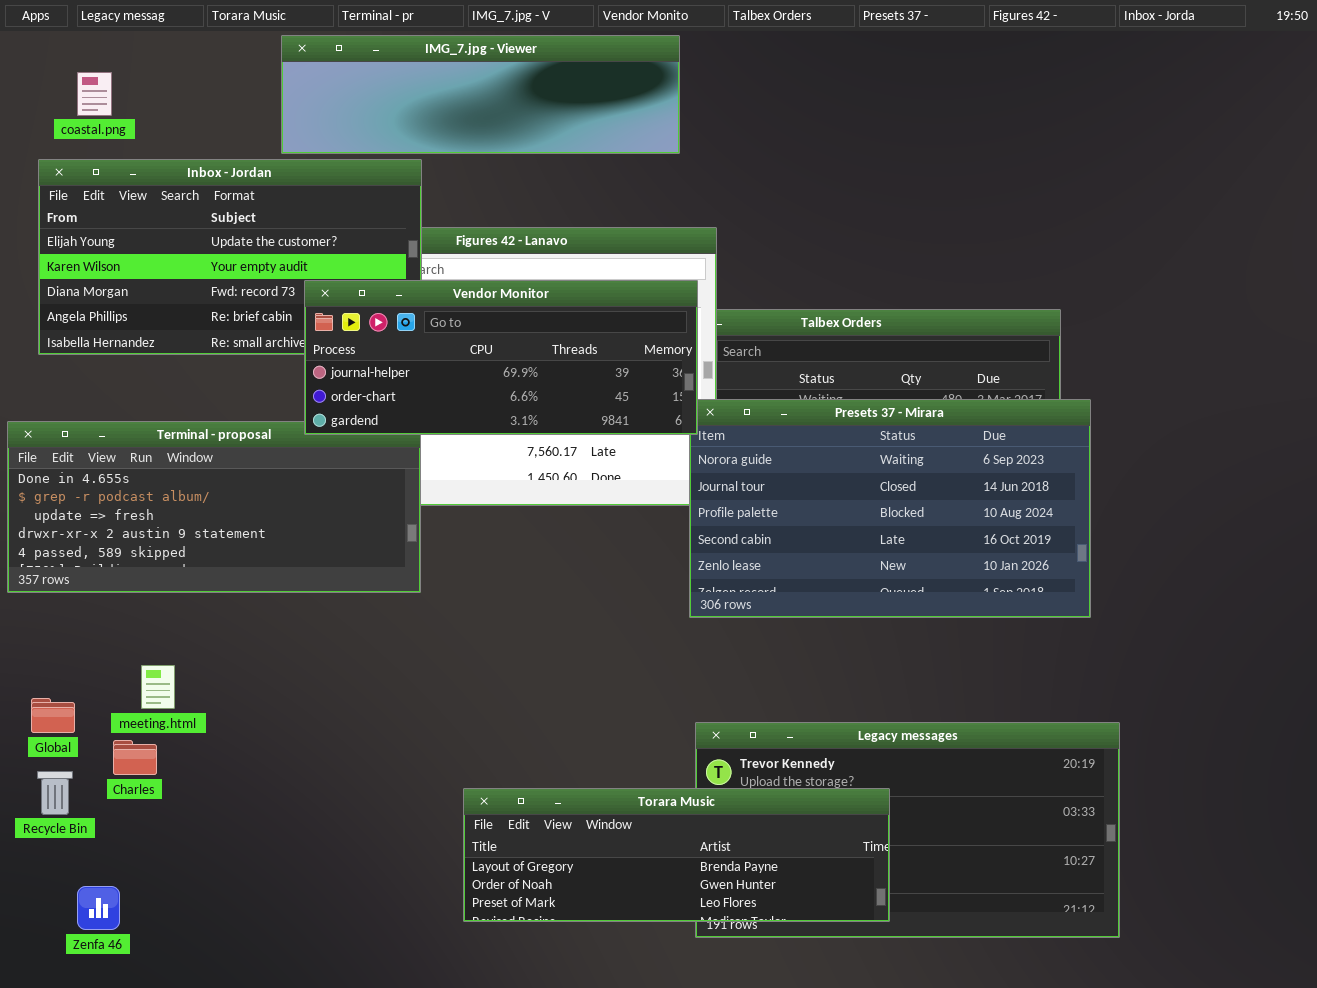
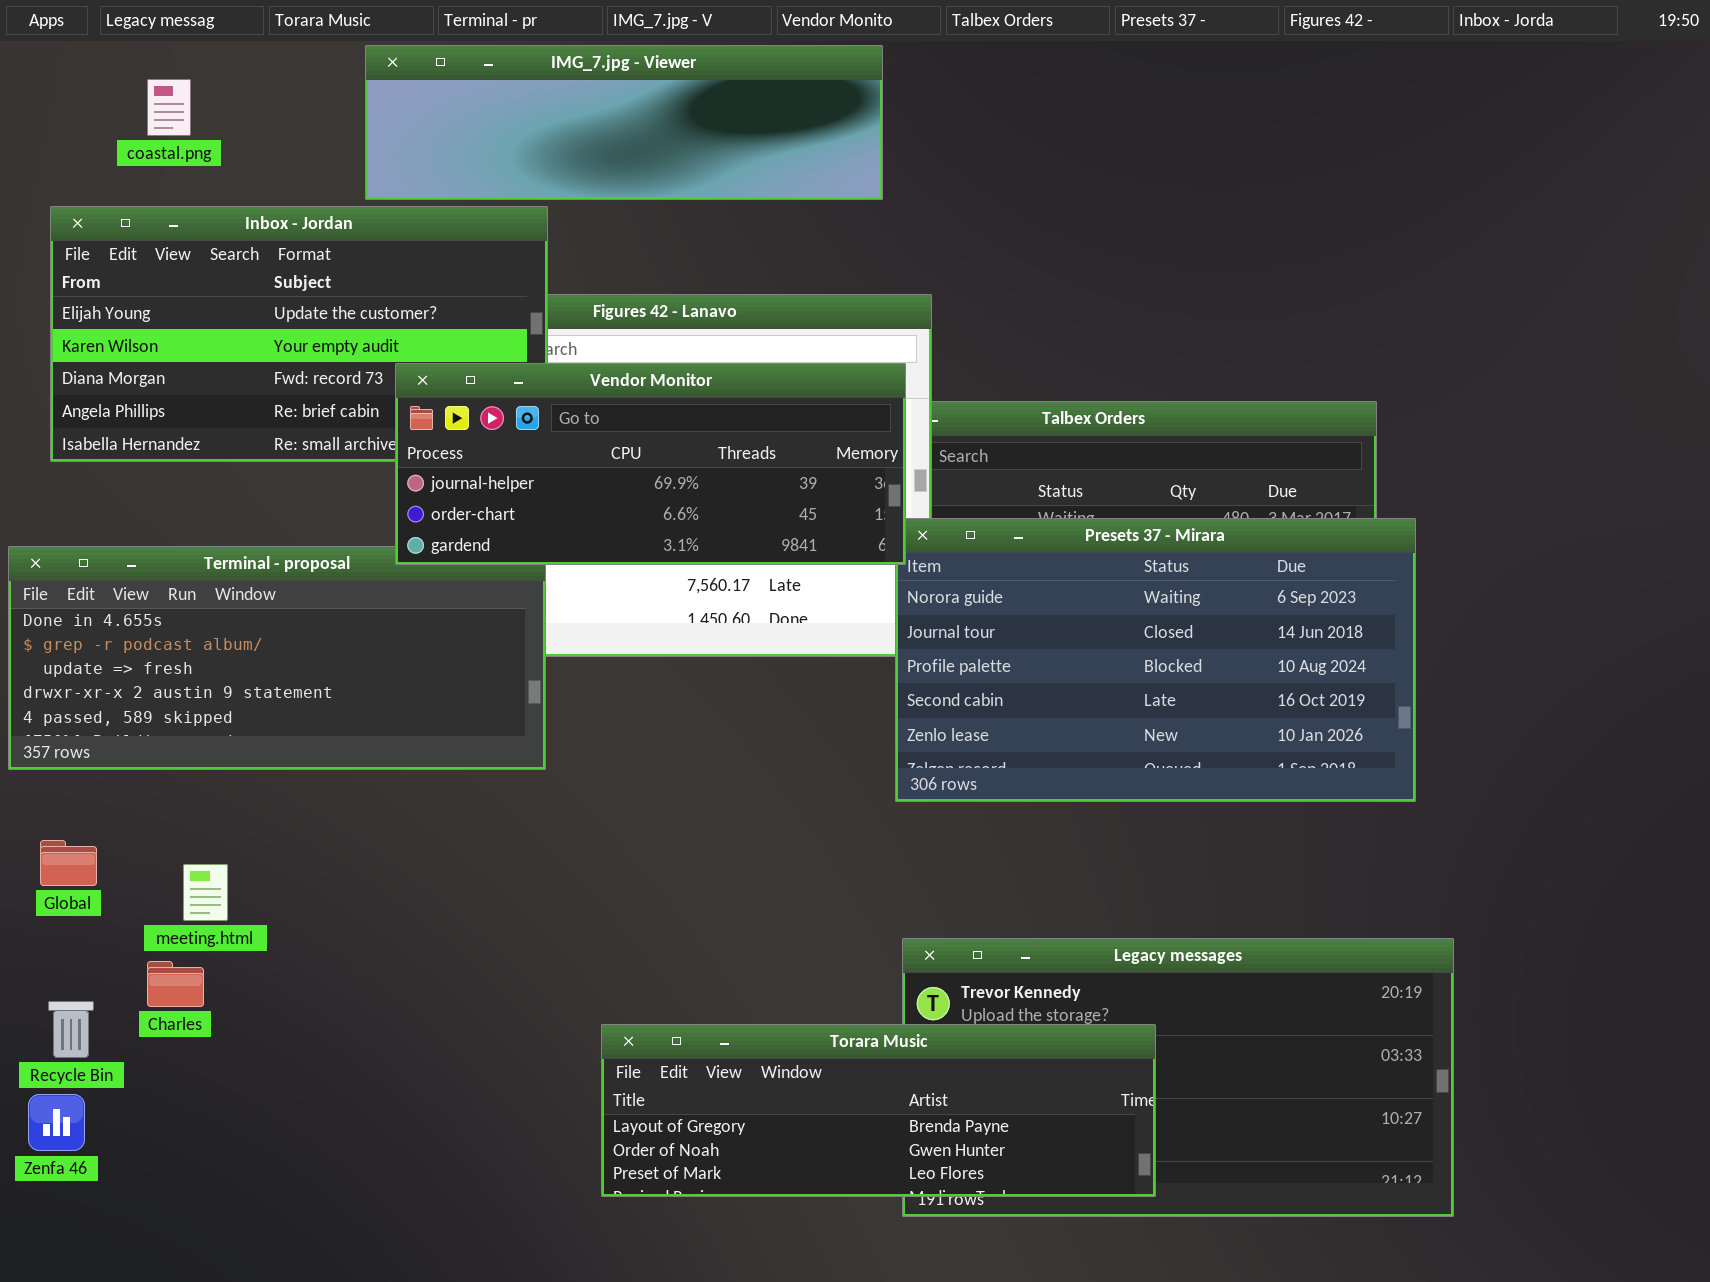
coastal.png: [77,72,112,116] -> [147,79,191,136], moved
Global: [31,698,75,733] -> [40,840,97,886], moved
Zenfa 46: [77,886,120,930] -> [28,1094,85,1151], moved

